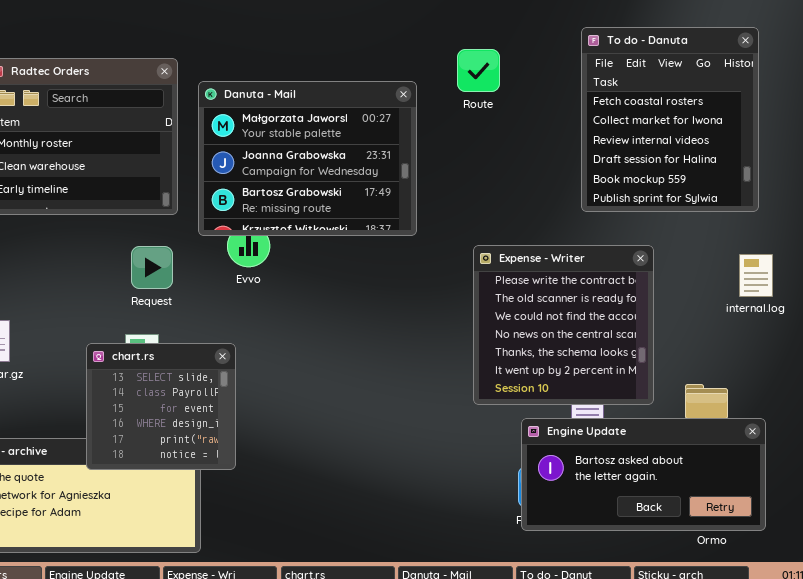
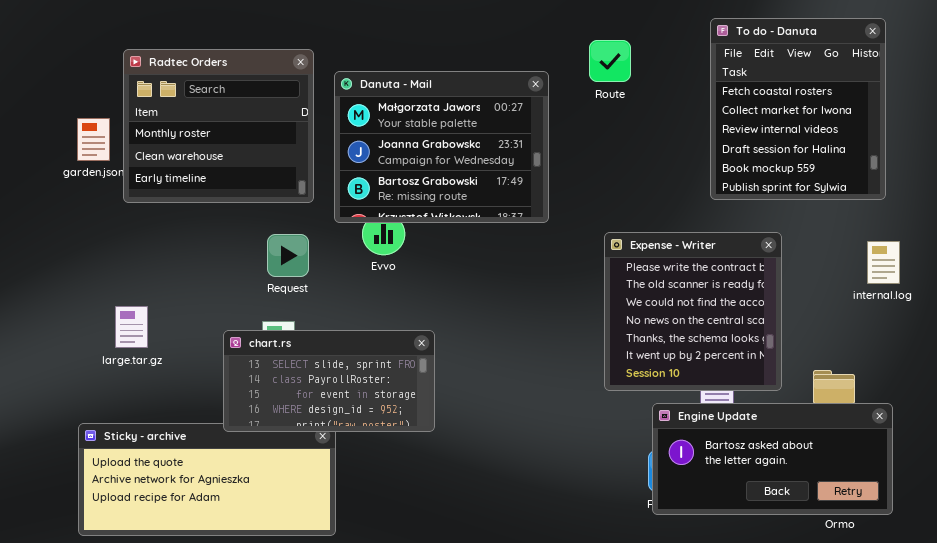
chart.rs: [86,343,236,470] -> [223,330,435,432], resized

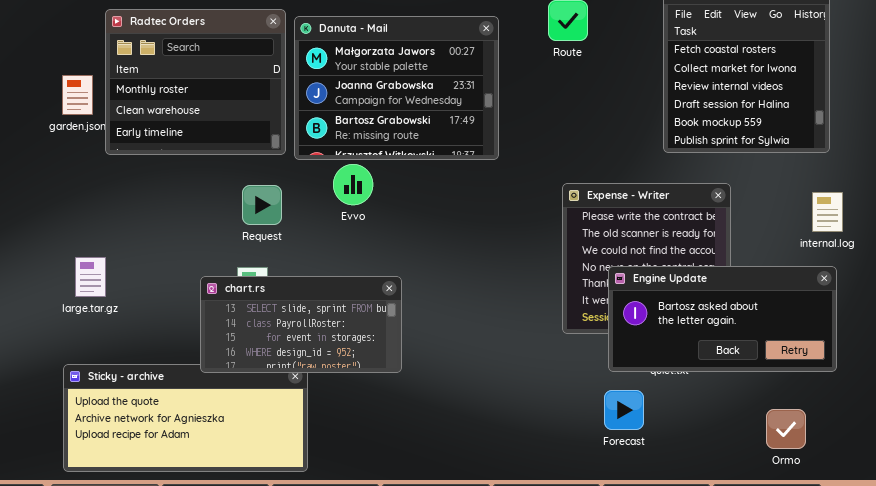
Danuta - Mail: [334,71,549,223] -> [294,16,499,160], moved
large.tar.gz: [115,306,148,348] -> [75,257,106,297], moved
Engine Update: [652,403,893,515] -> [608,266,837,372], moved

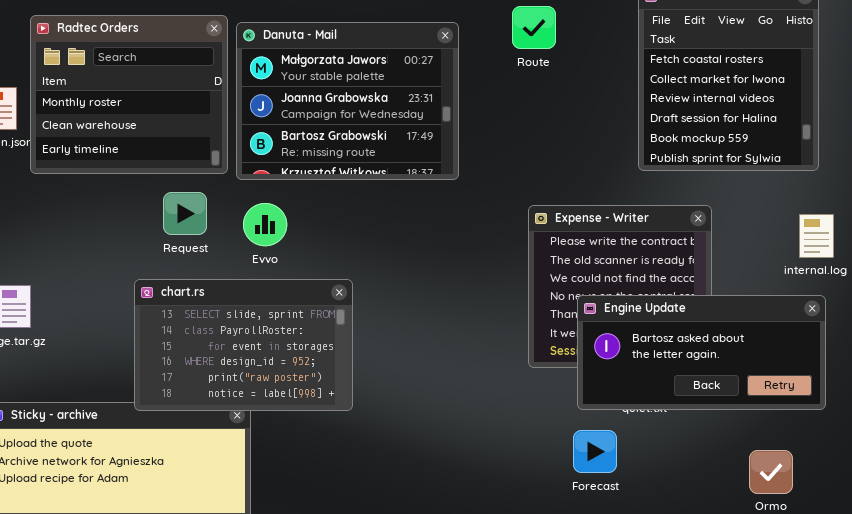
Evvo: [333,164,373,205] -> [243,203,287,246], moved
Request: [242,185,282,225] -> [163,192,207,235], moved
chart.rs: [200,276,402,373] -> [134,279,353,411], resized

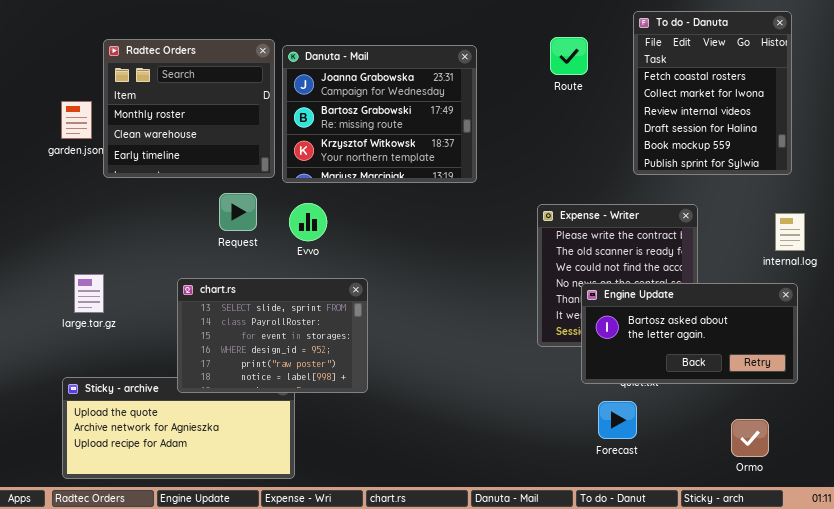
Route: [512,6,556,49] -> [550,37,588,75], moved
Danuta - Mail: [236,22,459,180] -> [282,45,477,183], scrolled down 1 row
chart.rs: [134,279,353,411] -> [177,278,368,393], moved
Forecast: [573,430,617,473] -> [598,401,637,439], moved

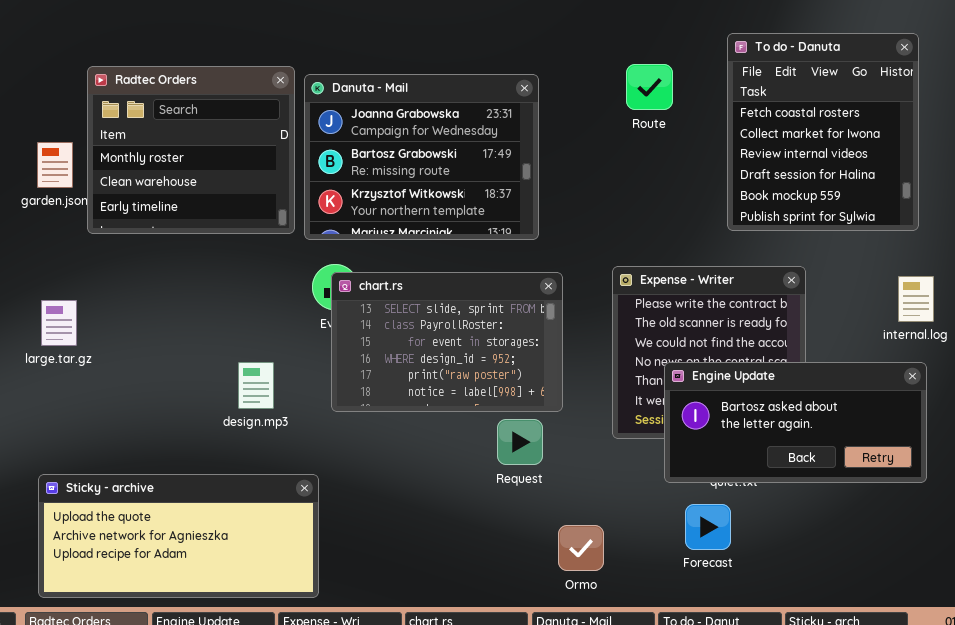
Request: [219,193,257,231] -> [497,419,543,465], moved
large.tar.gz: [74,274,104,313] -> [41,300,77,346], moved
chart.rs: [177,278,368,393] -> [331,272,563,412], moved
Ormo: [731,419,769,457] -> [558,525,604,571], moved

